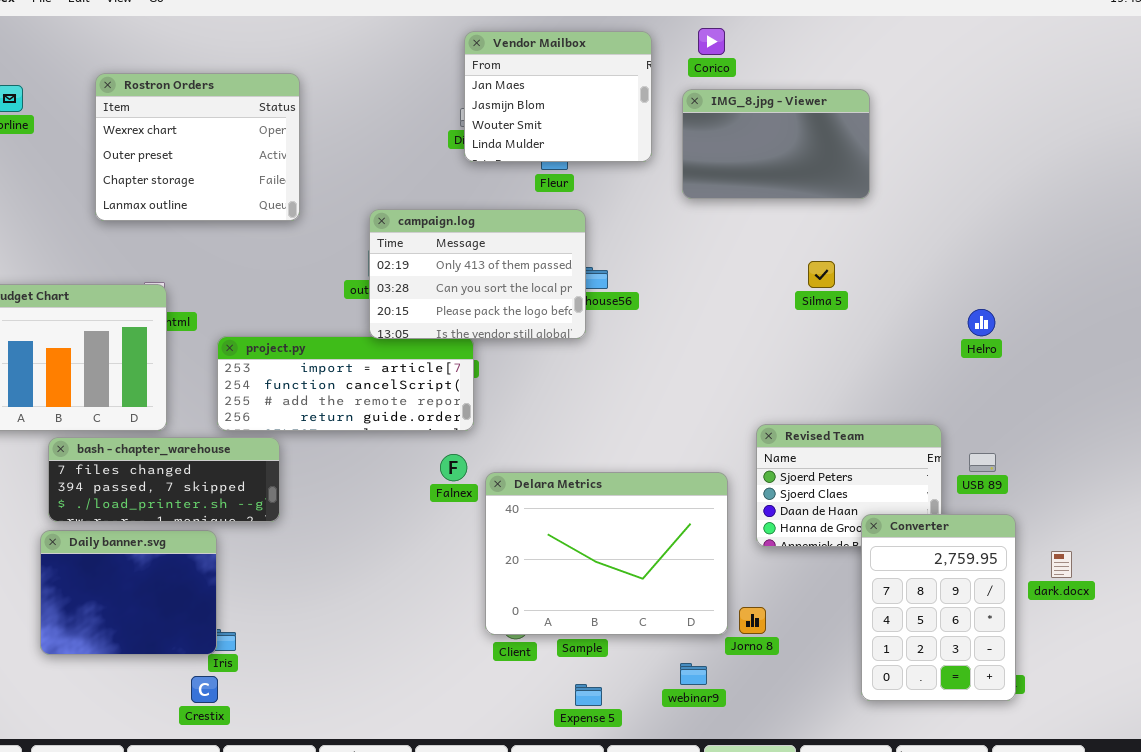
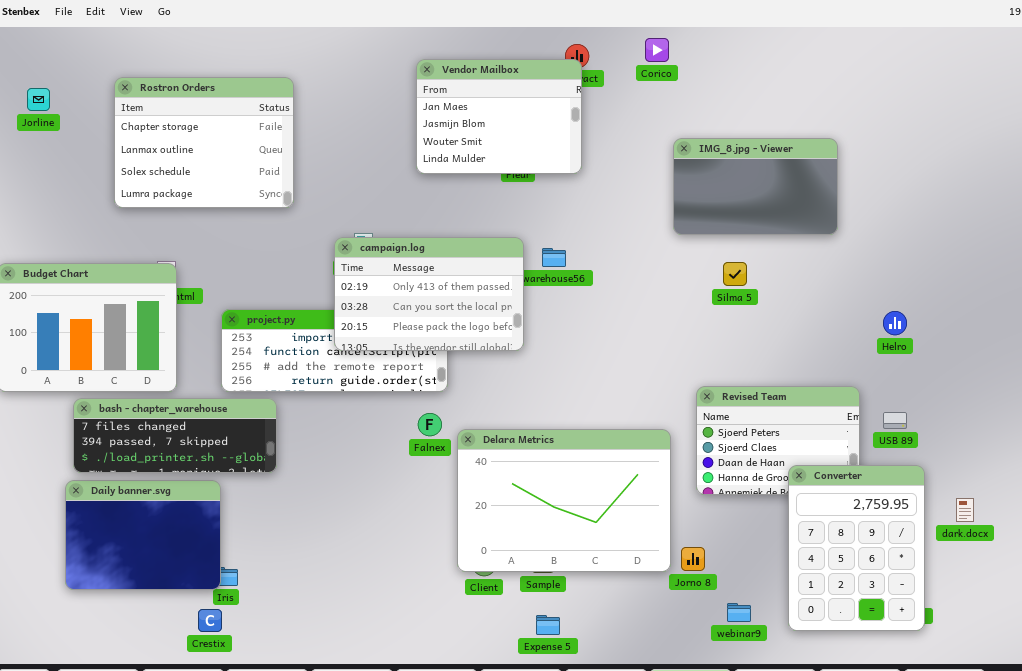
Vendor Mailbox: [464,31,652,162] -> [416,59,582,174], moved
Rostron Orders: [95,73,300,221] -> [114,77,294,208], scrolled down 2 rows
IMG_8.jpg - Viewer: [682,89,870,199] -> [673,138,838,235], moved
campaign.log: [369,209,586,339] -> [334,237,524,351], moved
Silma 5: [808,261,835,288] -> [723,262,747,286], moved
Helro: [968,309,995,336] -> [883,311,907,335], moved
webinar9: [680,663,707,685] -> [727,603,751,622], moved

